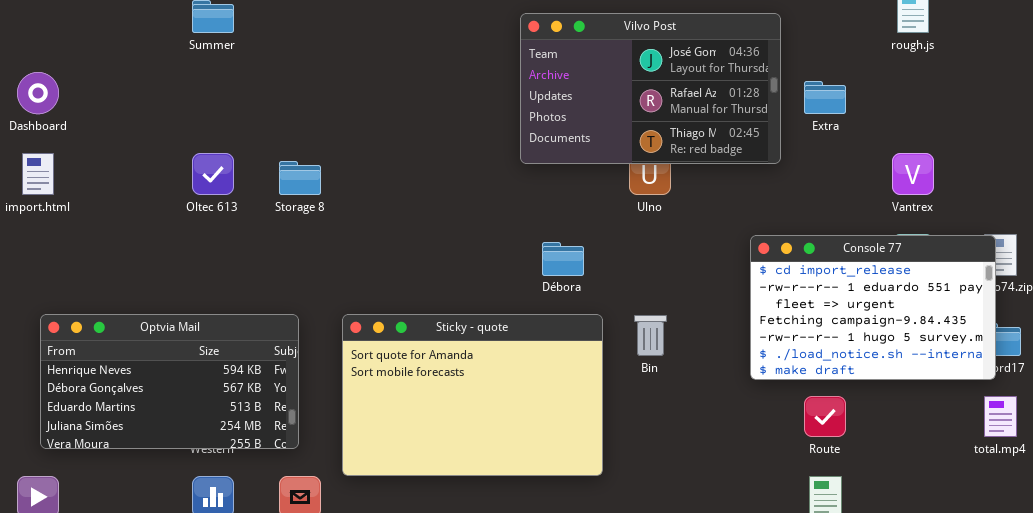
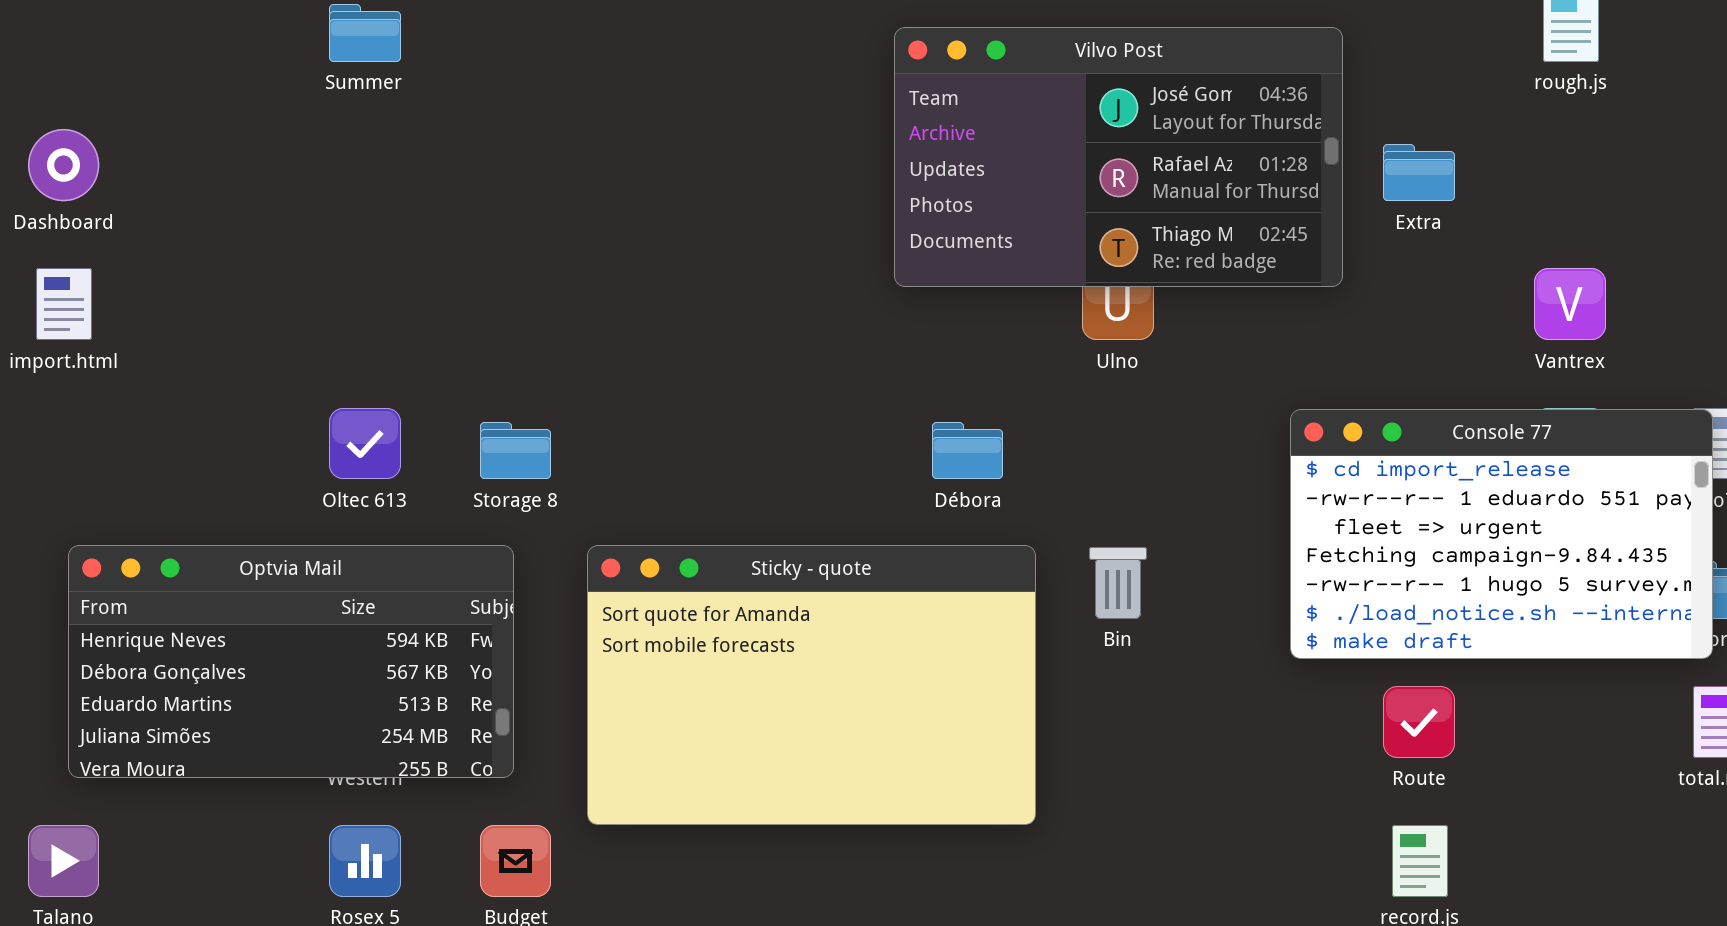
Oltec 613: [192,153,234,195] -> [329,408,401,479], moved
Storage 8: [279,161,321,195] -> [480,422,551,479], moved

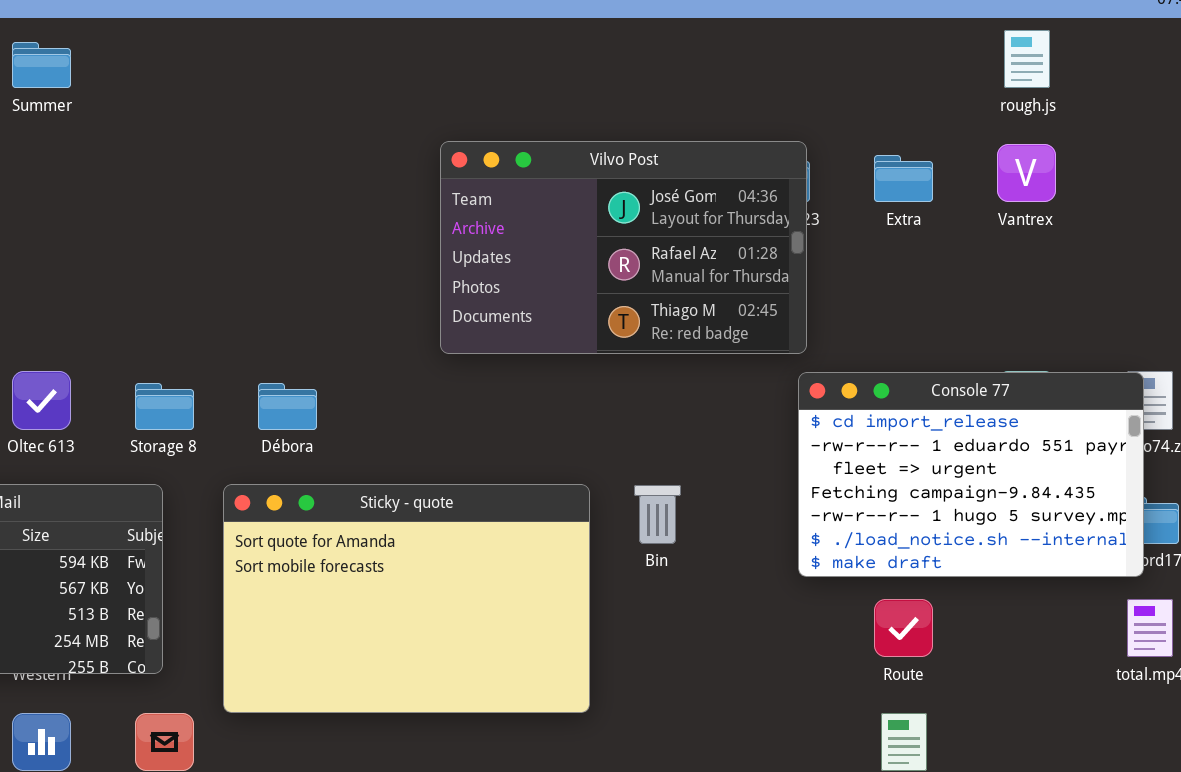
Vilvo Post: [894,27,1343,287] -> [440,141,807,354], moved
Vantrex: [1534,268,1606,340] -> [997,144,1056,202], moved
Débora: [932,422,1003,479] -> [258,383,317,430], moved

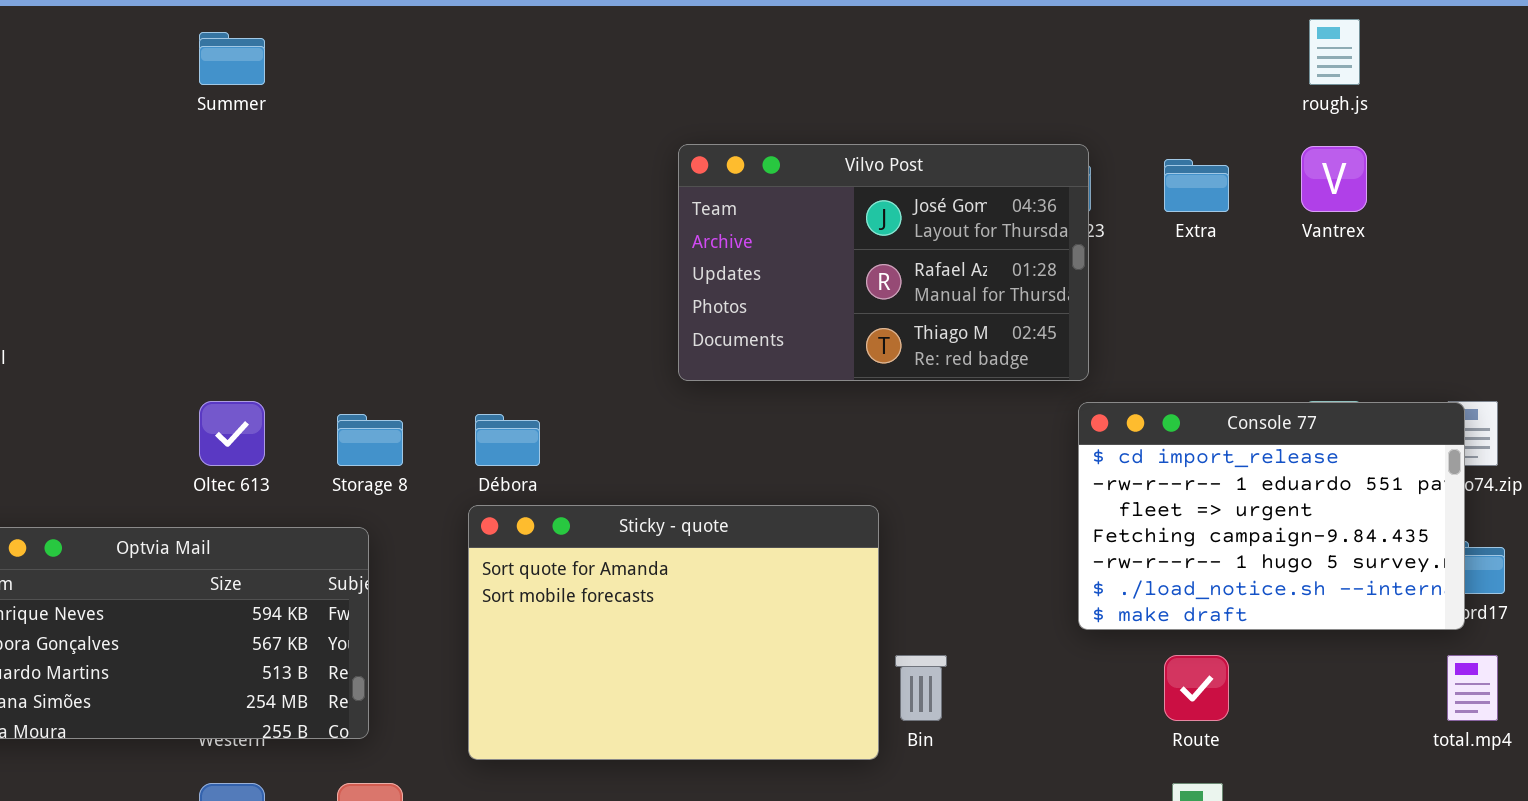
Sticky - quote: [223,484,590,713] -> [468,505,879,760], moved
Bin: [634,485,681,544] -> [895,655,947,721], moved

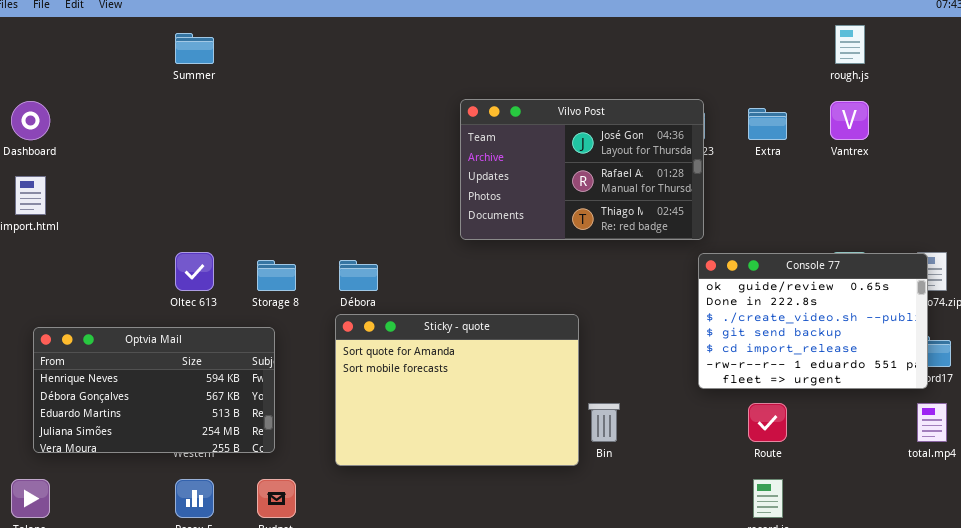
Console 77: [1078,402,1465,630] -> [698,253,928,389], scrolled up 4 rows

